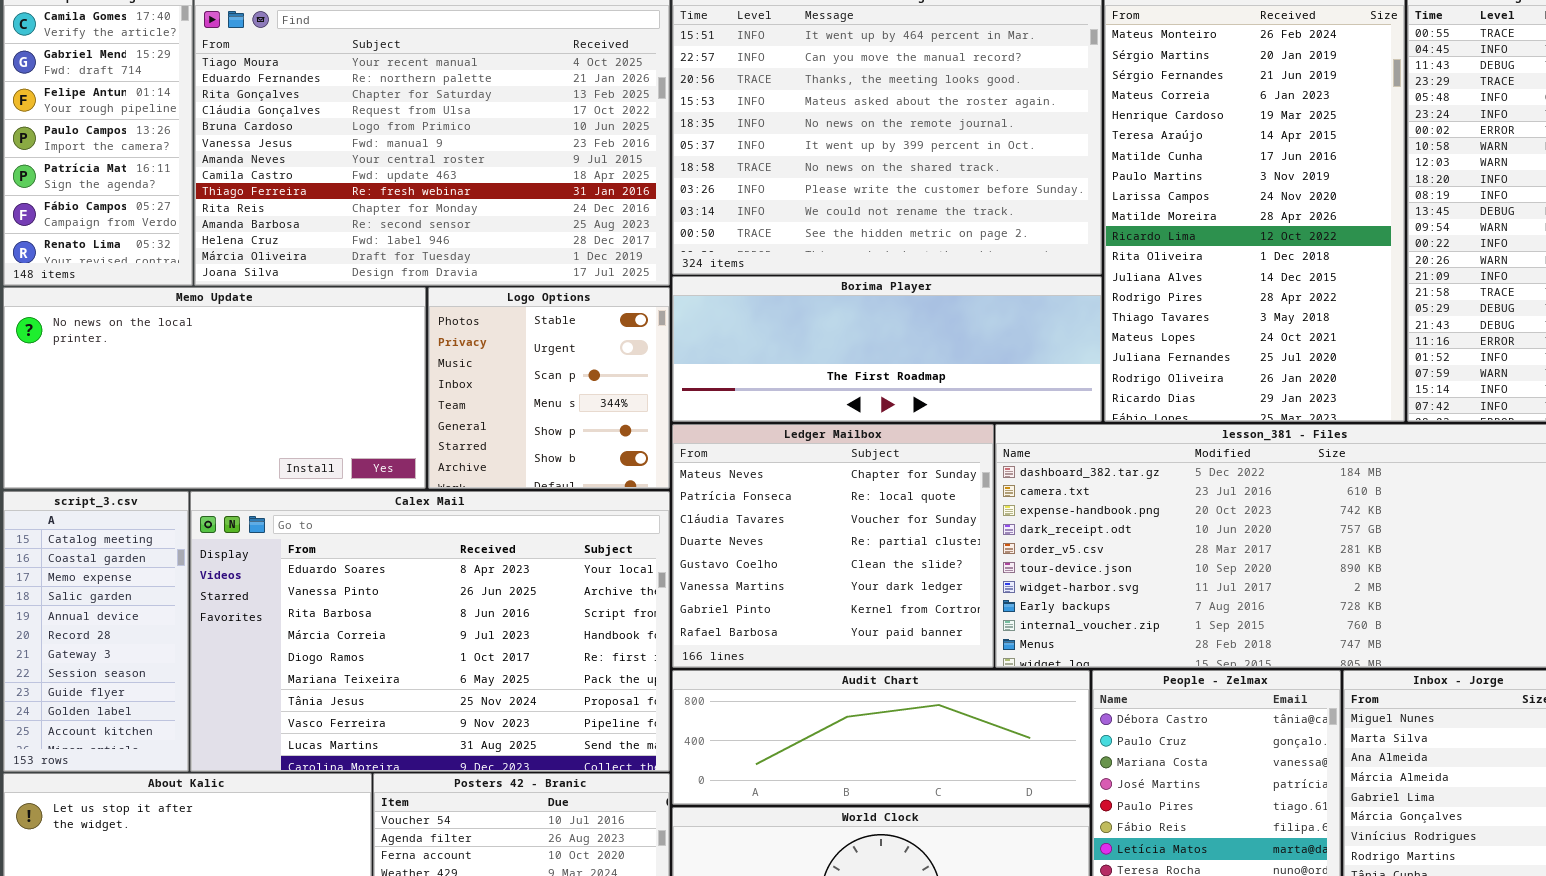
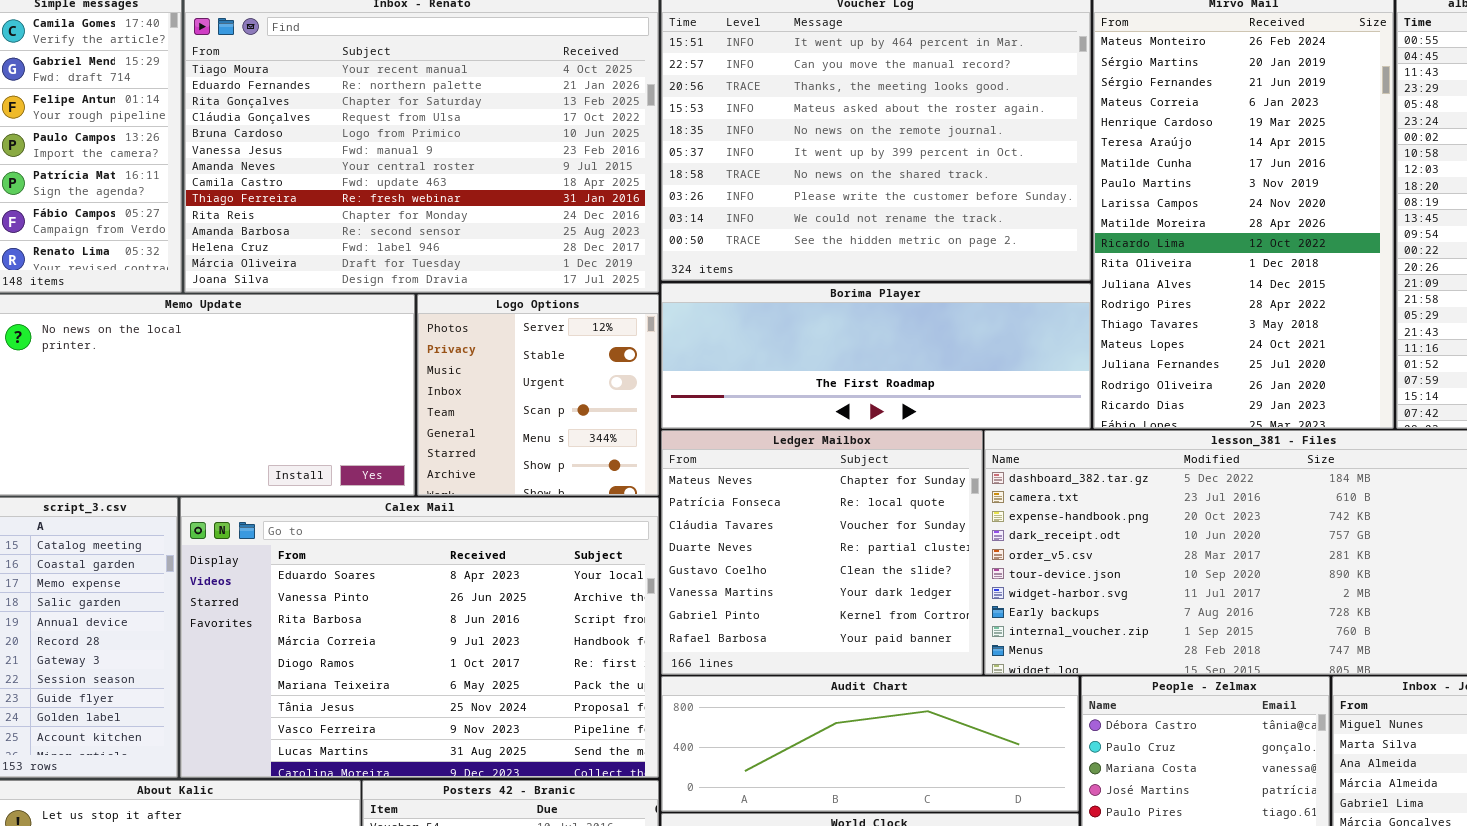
Logo Options: [428,287,670,489] -> [417,294,659,496], scrolled up 1 row

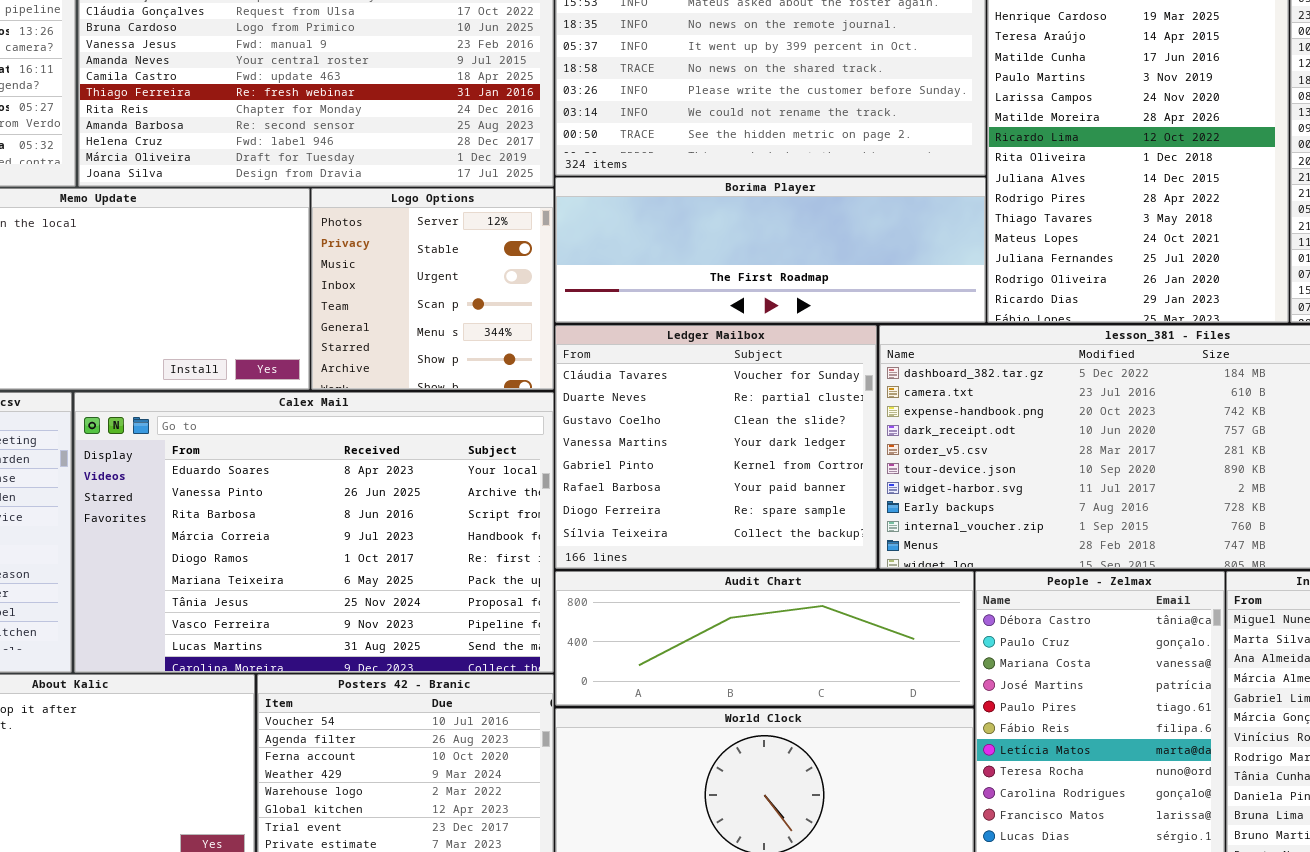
Ledger Mailbox: [661,430,983,675] -> [555,325,877,569], scrolled down 2 rows

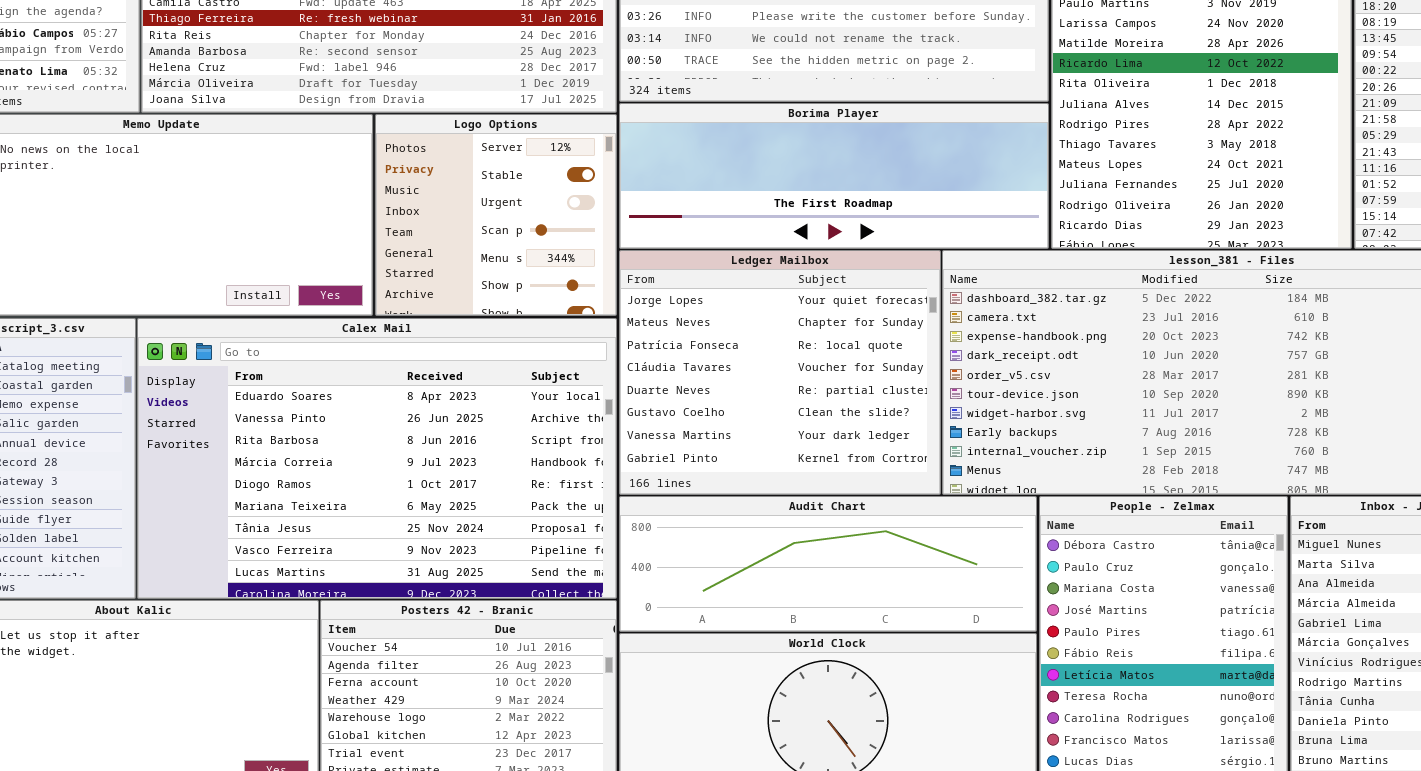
Ledger Mailbox: [555,325,877,569] -> [619,250,941,495], scrolled up 3 rows

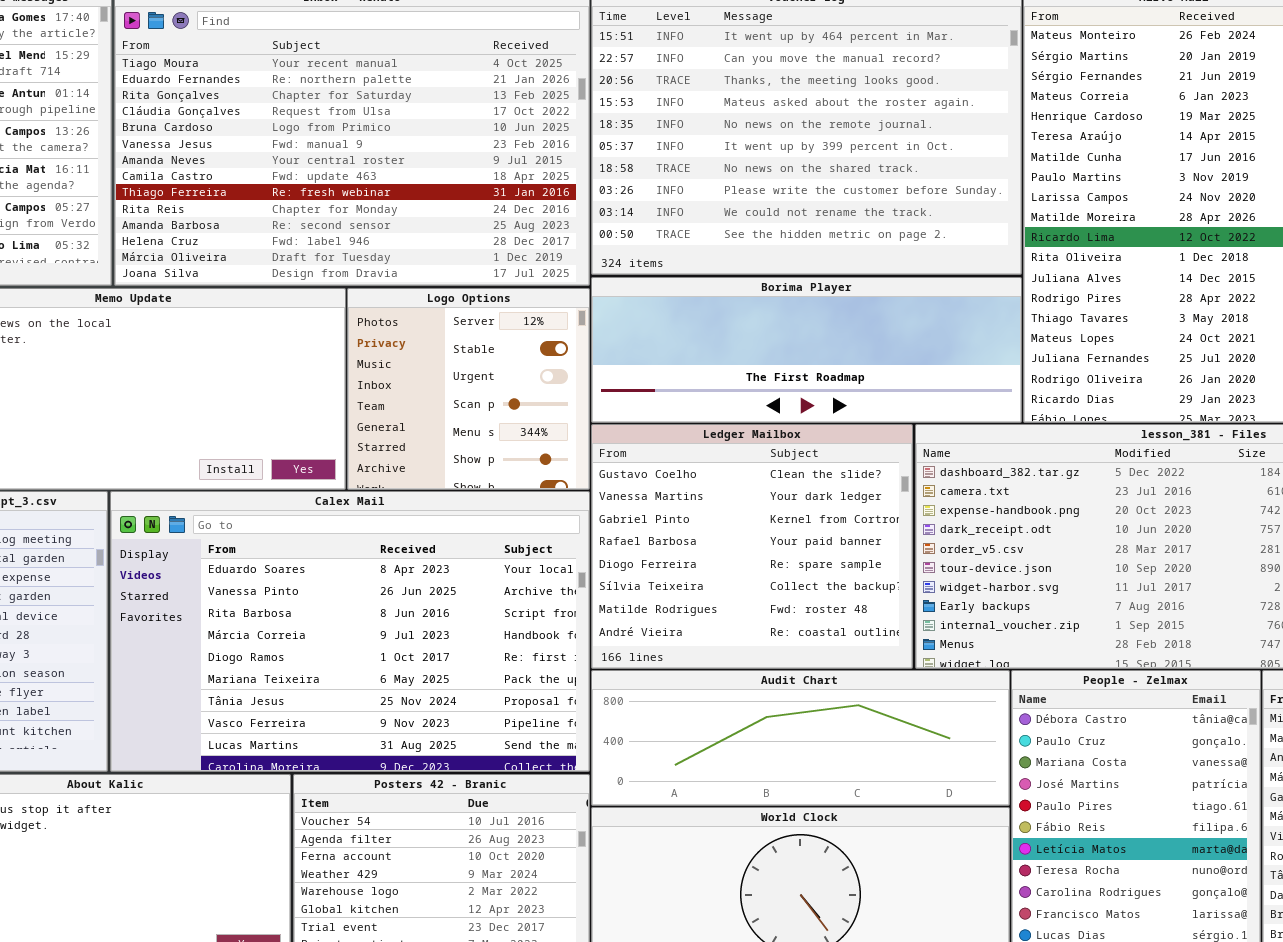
Ledger Mailbox: [619,250,941,495] -> [591,424,913,669], scrolled down 5 rows

